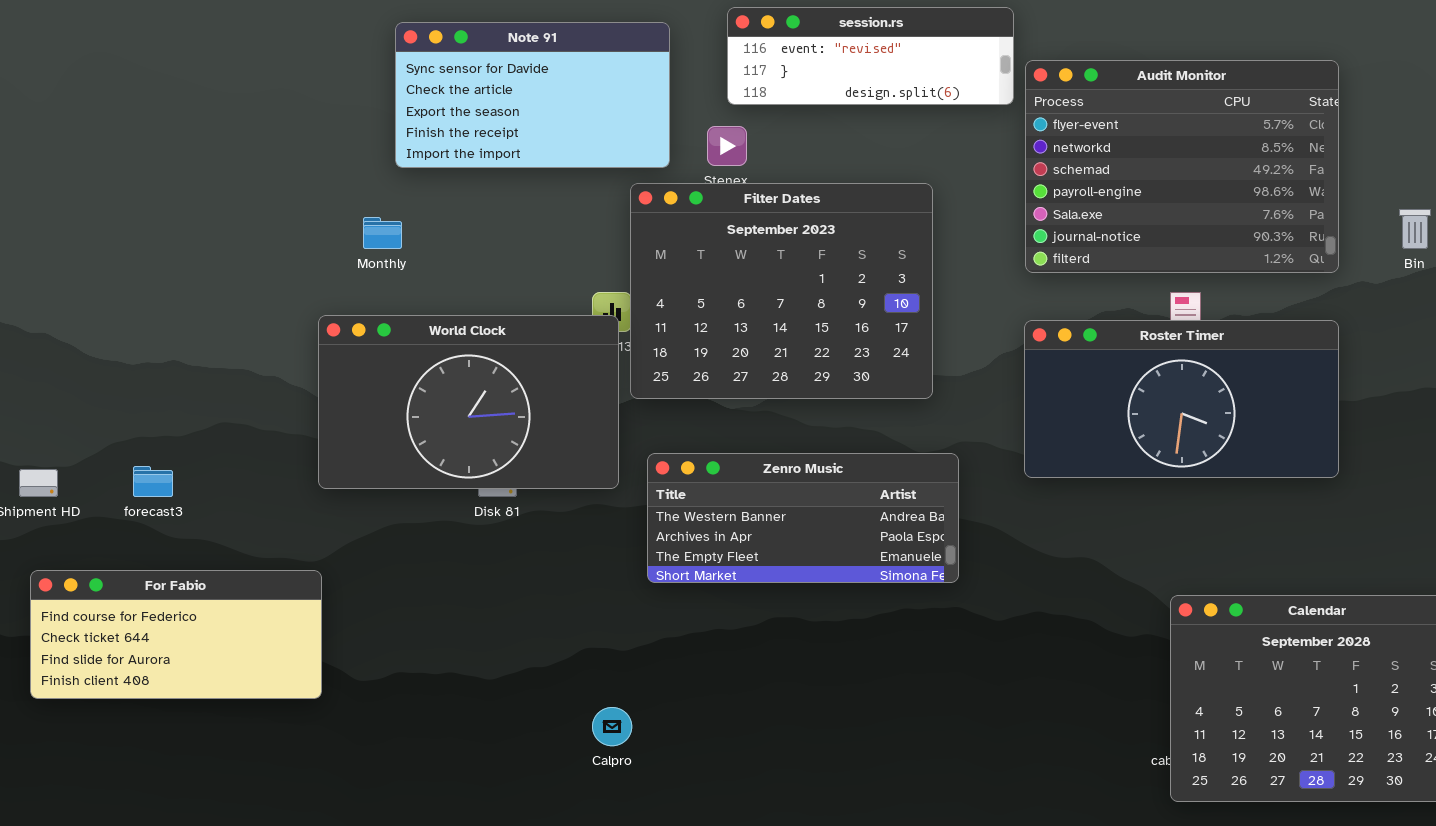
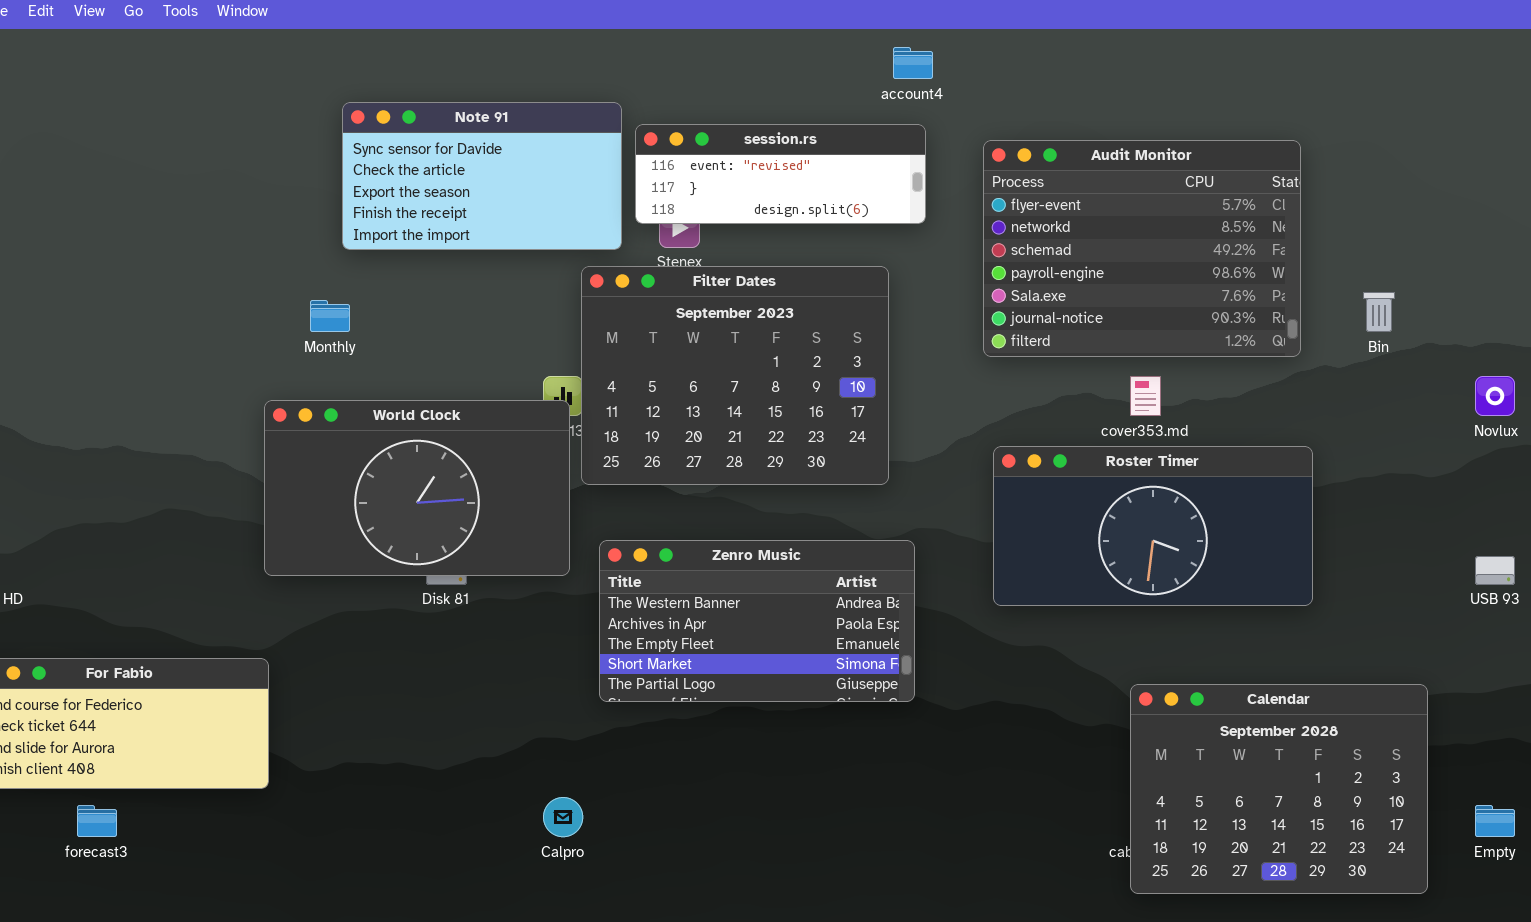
session.rs: [727,7,1014,105] -> [635,124,926,224], moved
Roster Timer: [1024,320,1339,478] -> [993,446,1313,606], moved
Zenro Music: [647,453,959,583] -> [599,540,915,702], resized
forecast3: [133,466,173,497] -> [77,805,117,837], moved

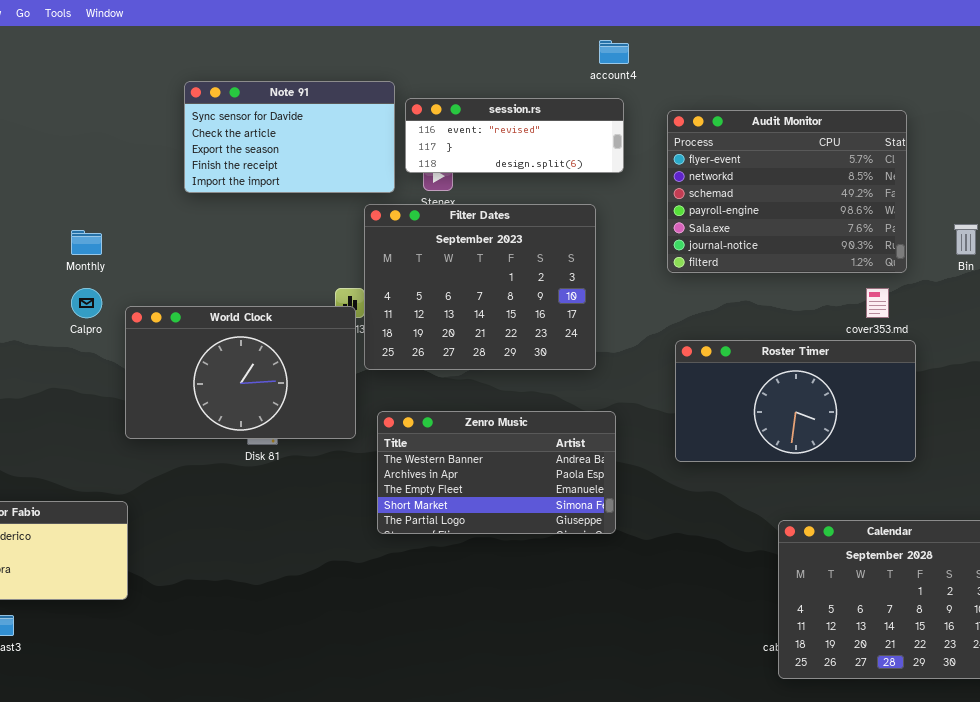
Monthly: [310,300,350,332] -> [71,230,102,255], moved
cover353.md: [1130,376,1161,416] -> [866,288,889,318], moved
Calpro: [543,797,583,837] -> [71,288,102,318], moved

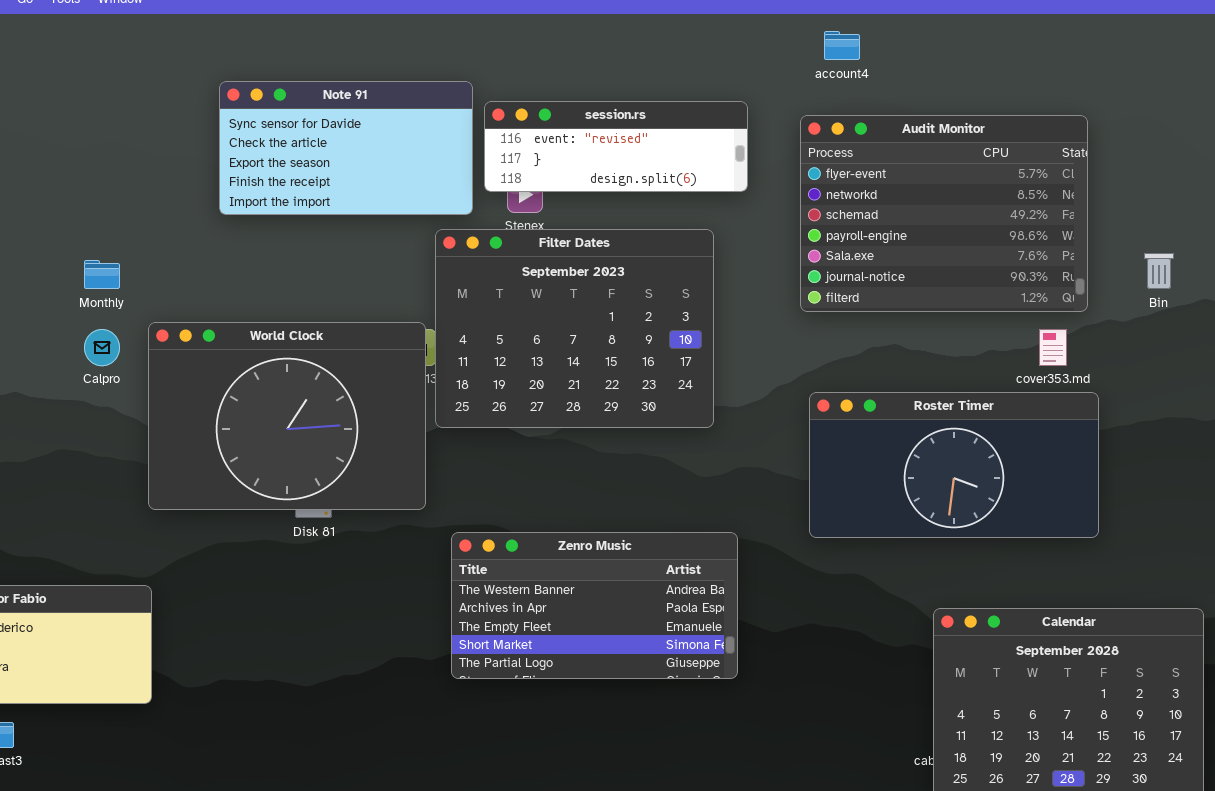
account4: [599,40,629,64] -> [824,31,860,60], moved
World Clock: [125,306,356,439] -> [148,322,426,510], resized
Zenro Music: [377,411,616,534] -> [451,532,738,679], moved

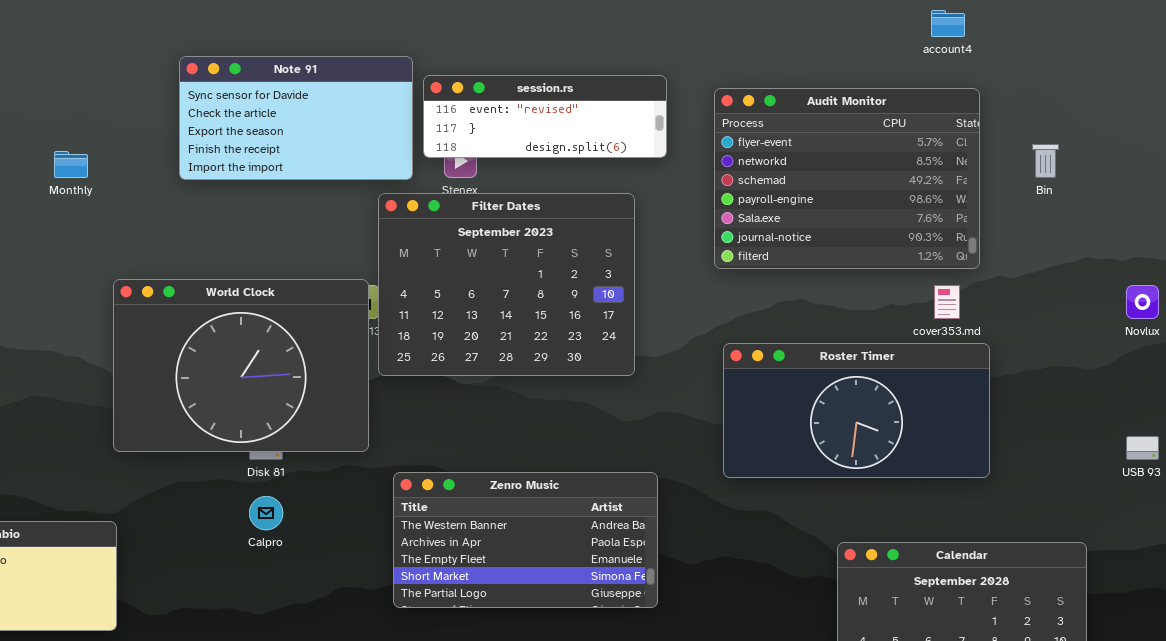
account4: [824,31,860,60] -> [931,10,965,37], moved
Bin: [1144,253,1174,289] -> [1032,144,1059,178], moved
Monthly: [84,260,120,289] -> [54,151,88,178], moved
Calpro: [84,329,120,366] -> [249,496,283,530], moved

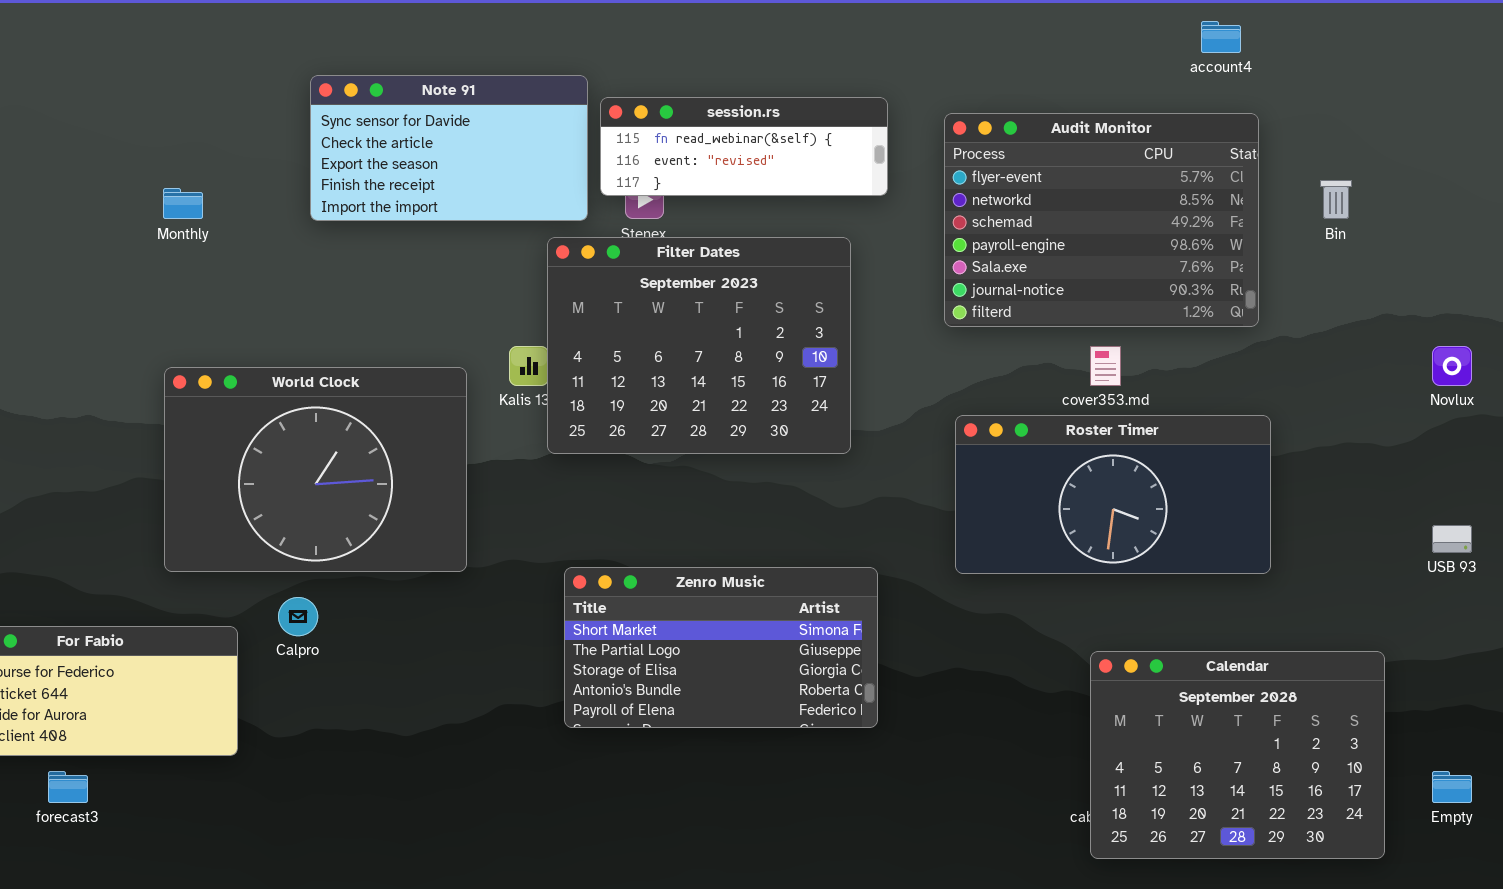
session.rs: [423,75,667,158] -> [600,97,888,196], scrolled up 1 row
World Clock: [113,279,369,452] -> [164,367,467,572], moved
cover353.md: [934,285,960,319] -> [1090,346,1121,386], moved
Zenro Music: [393,472,658,608] -> [564,567,878,728], scrolled down 3 rows
Calpro: [249,496,283,530] -> [278,597,318,636], moved

